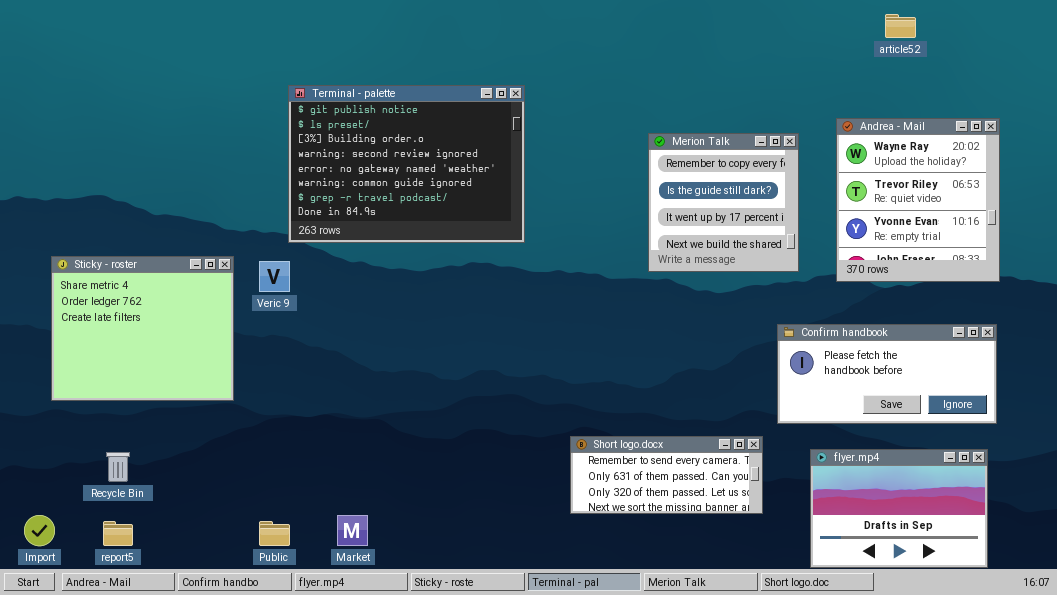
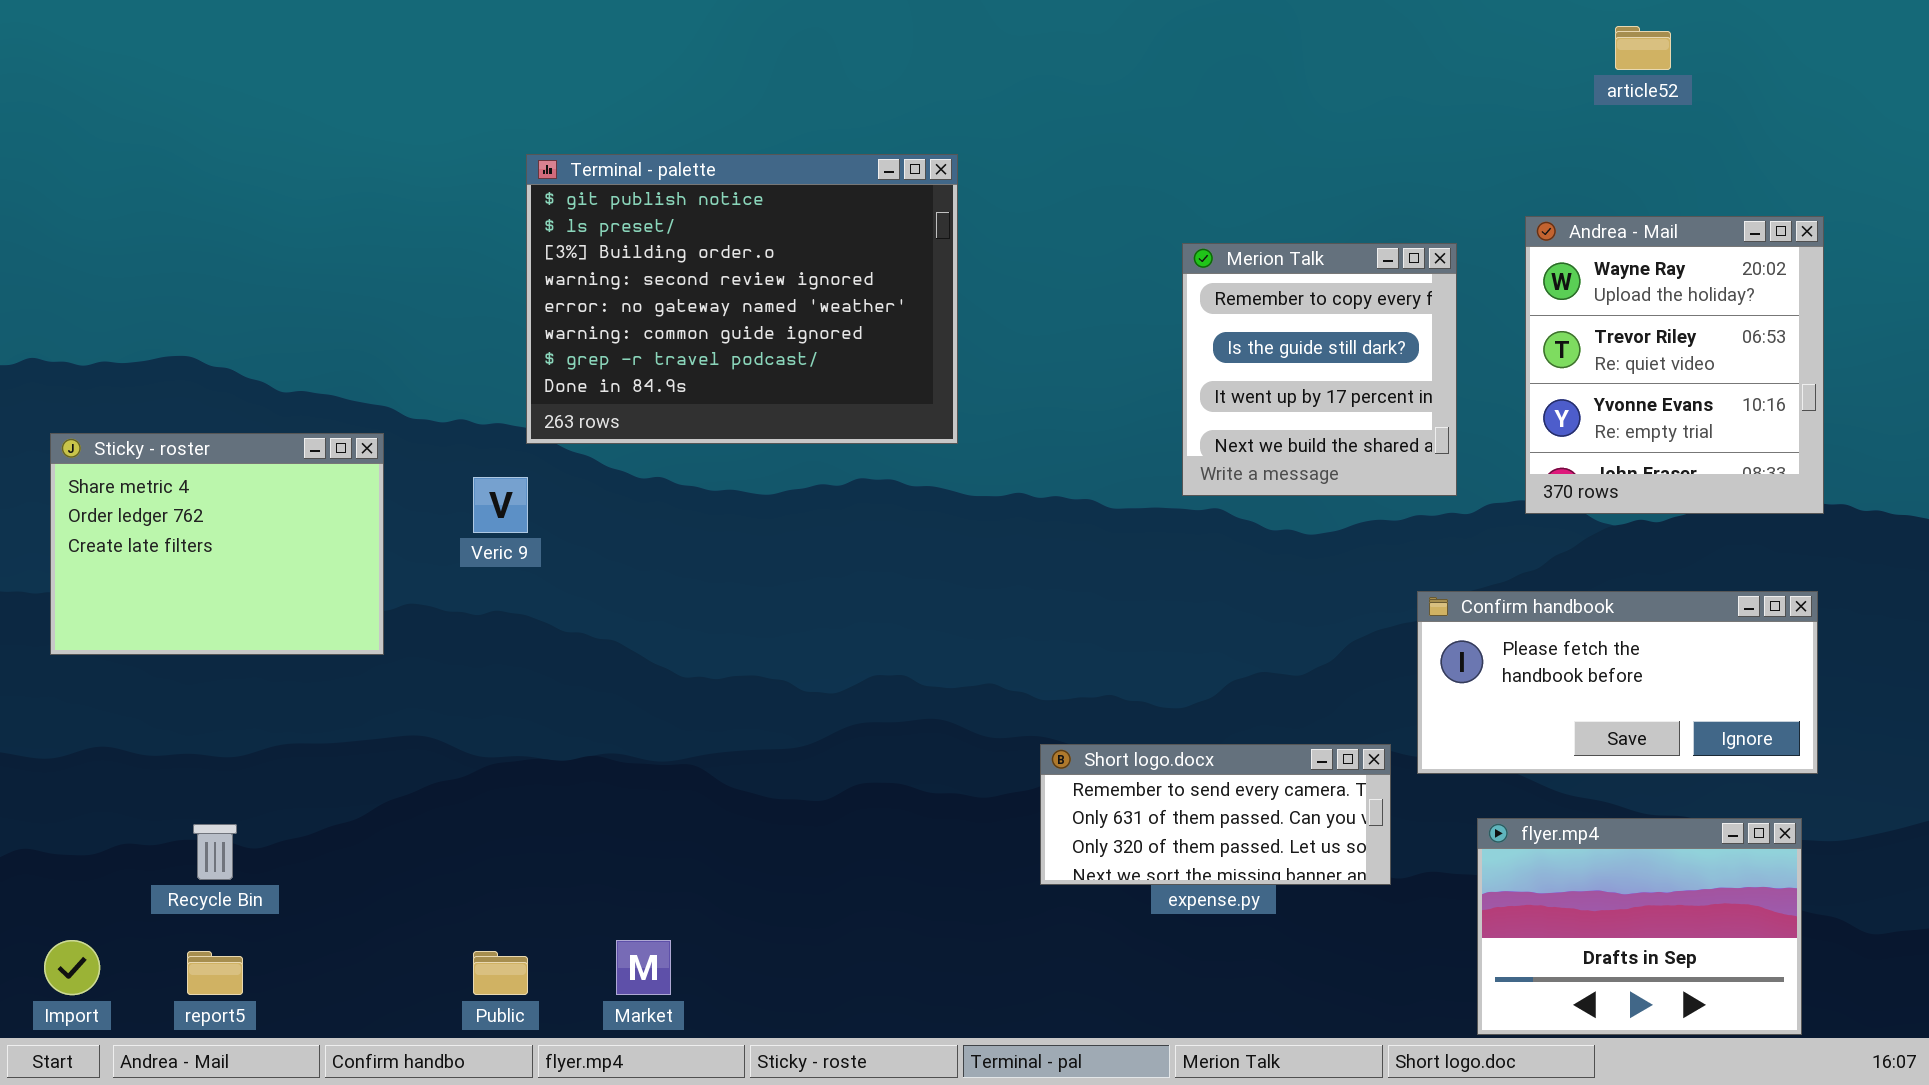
Sticky - roster: [51,256,234,401] -> [50,433,384,655], moved, resized
Short logo.docx: [570,436,763,514] -> [1040,744,1391,885], moved

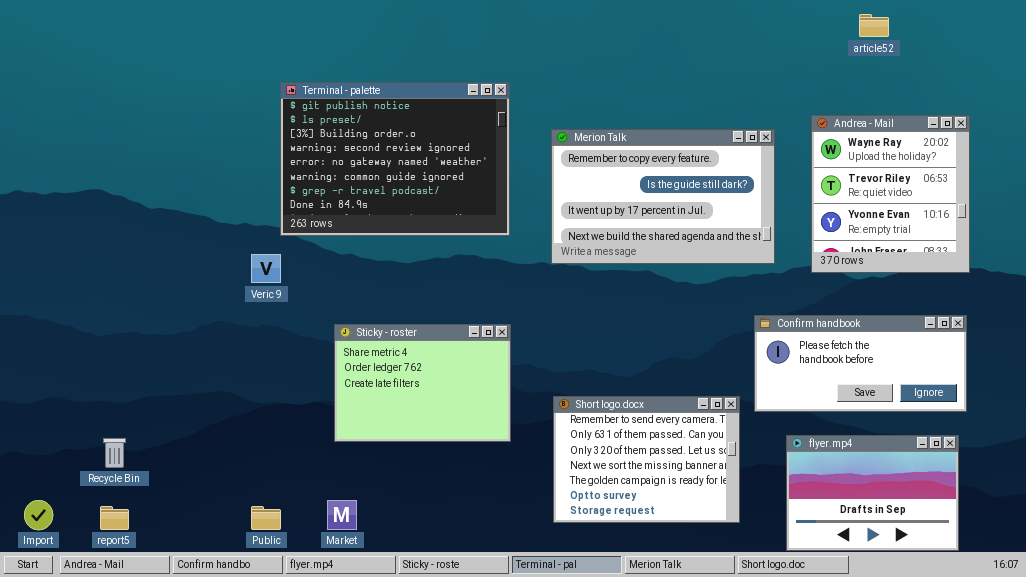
Merion Talk: [1182,243,1457,496] -> [551,129,775,264], resized
Sticky - roster: [50,433,384,655] -> [334,324,511,442], moved
Short logo.docx: [1040,744,1391,885] -> [553,396,740,523], resized

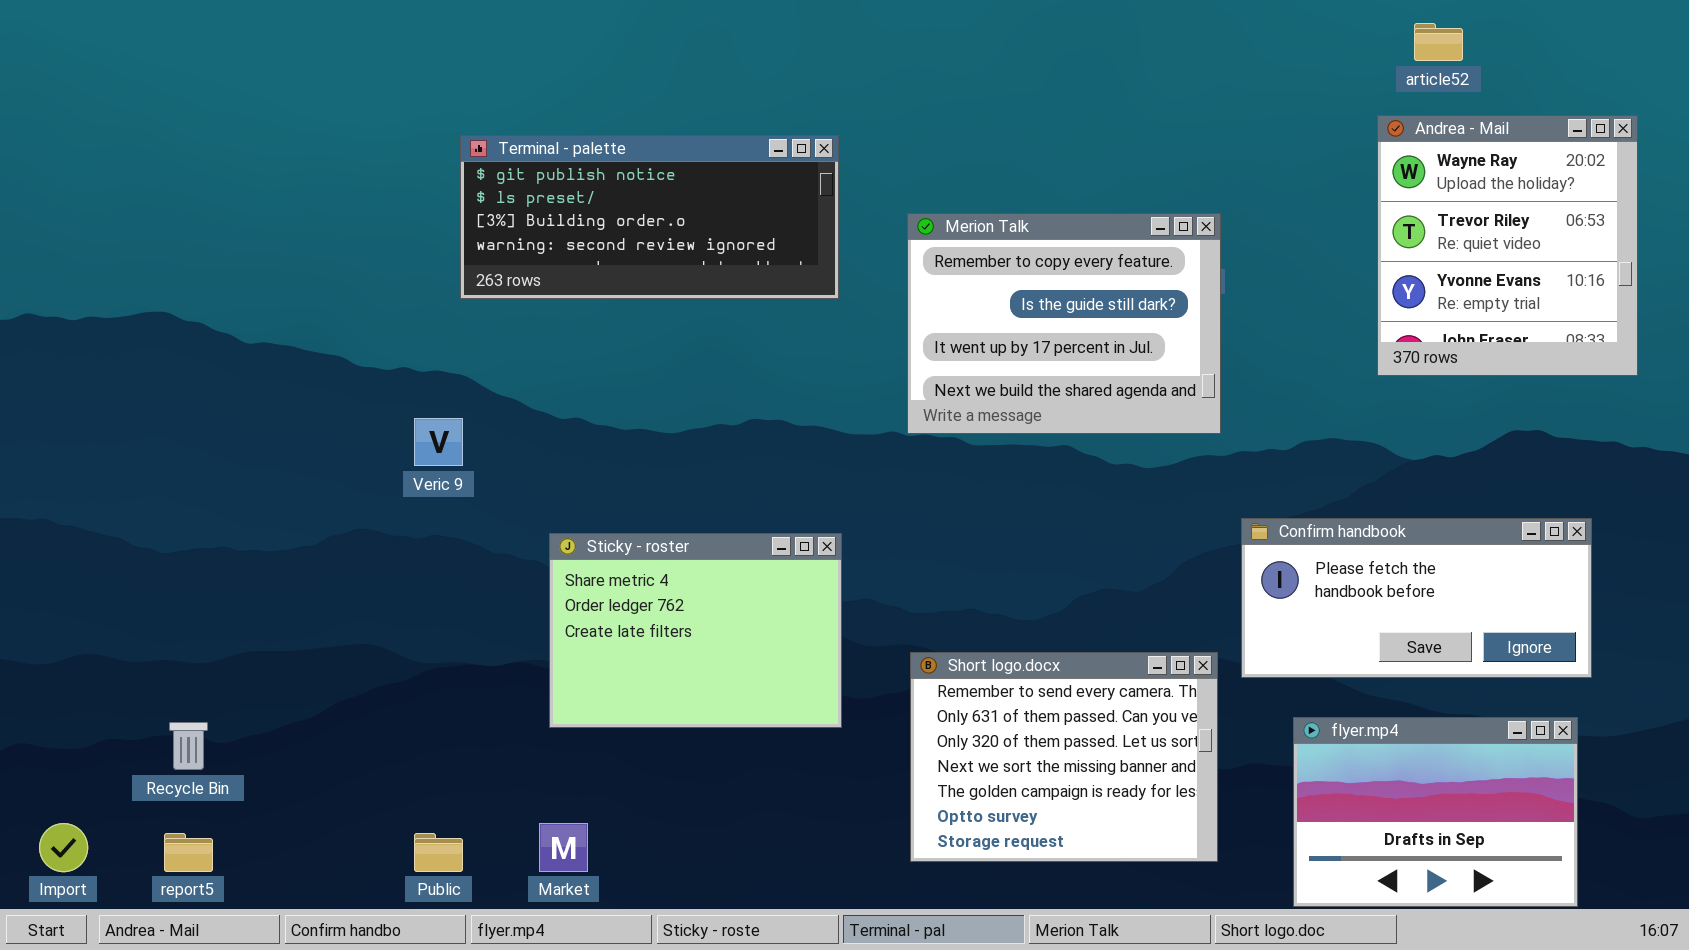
Terminal - palette: [280,82,510,236] -> [460,135,839,299], resized
Andrea - Mail: [811,115,970,273] -> [1377,115,1638,376], moved
Merion Talk: [551,129,775,264] -> [907,213,1221,434], resized

